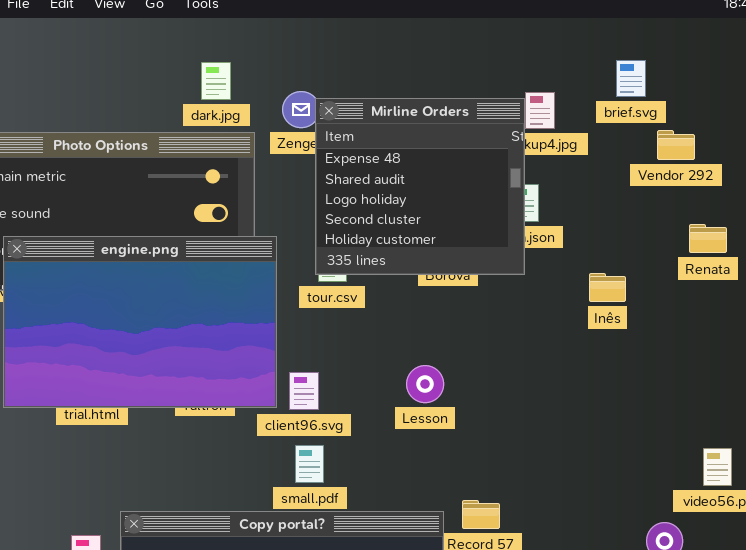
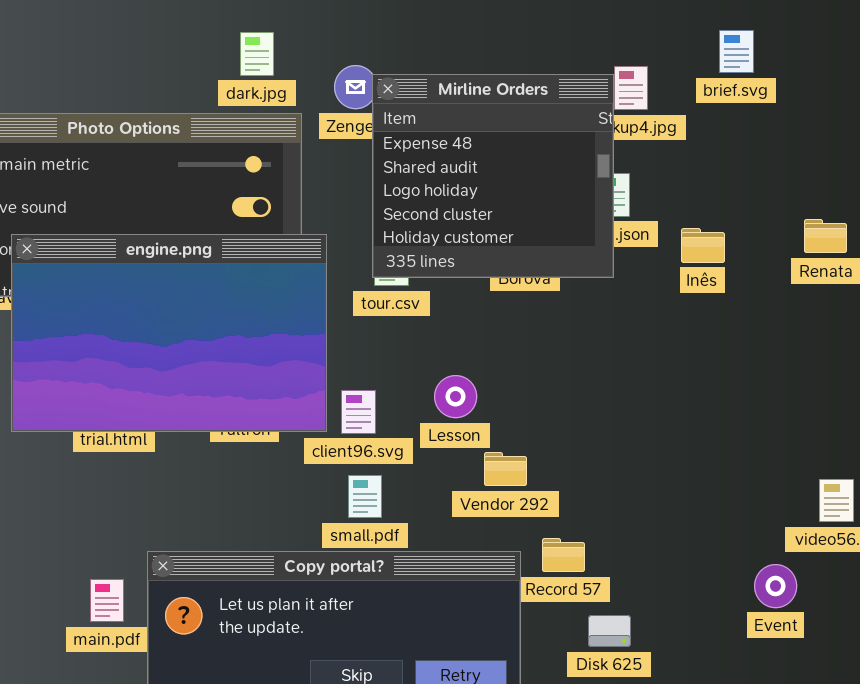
Vendor 292: [657,130,695,160] -> [484,452,527,486], moved
Inês: [589,273,626,302] -> [681,228,725,263], moved
Lesson: [406,365,444,403] -> [434,375,477,418], moved

